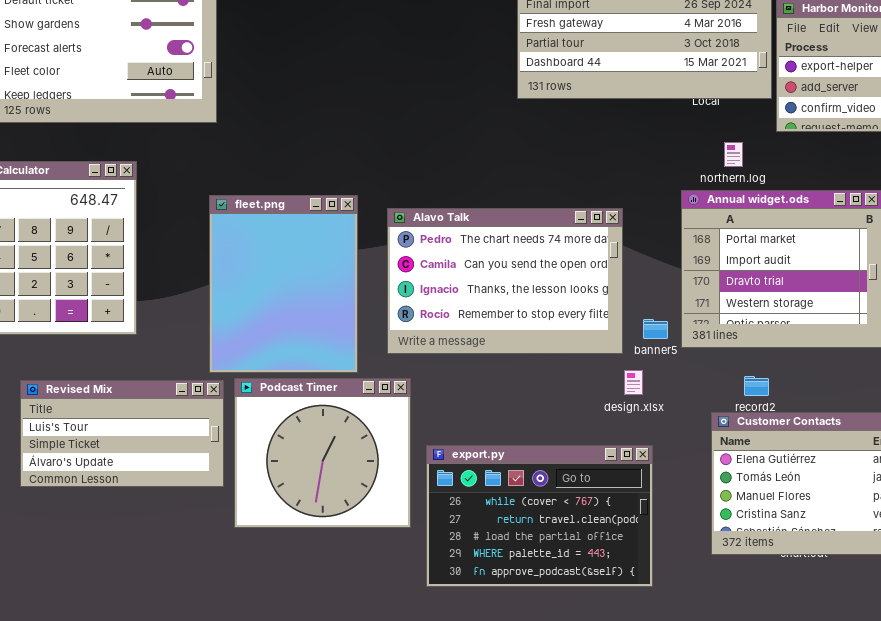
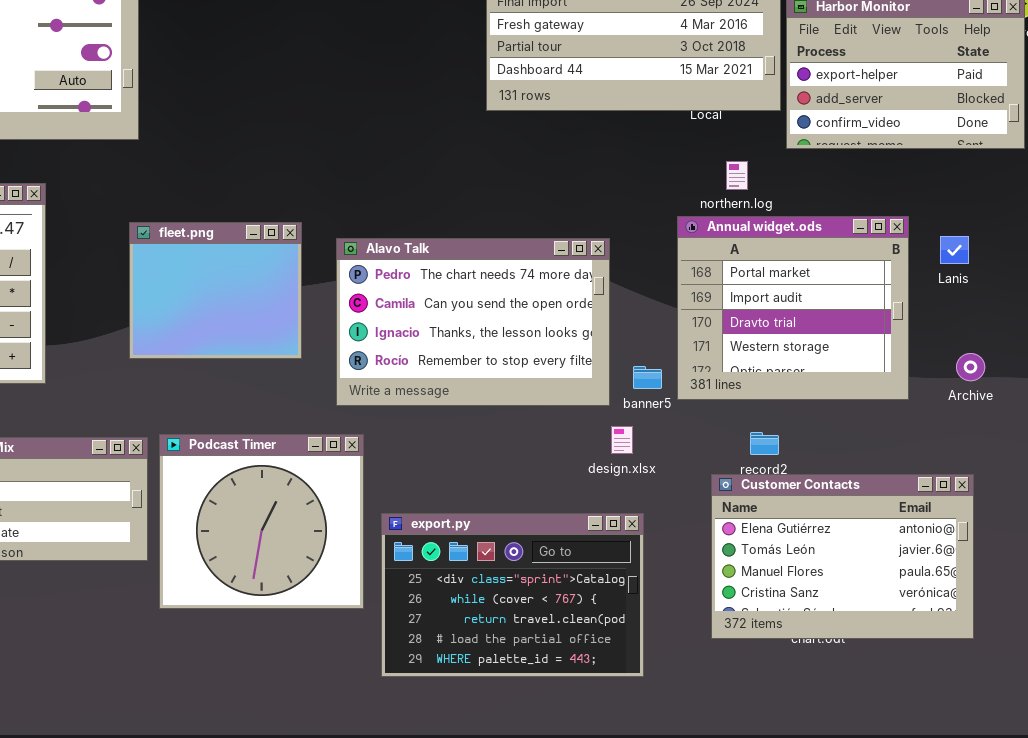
fleet.png: [209,195,358,373] -> [129,222,302,359], resized
export.py: [426,445,653,587] -> [381,513,644,677], scrolled up 1 row

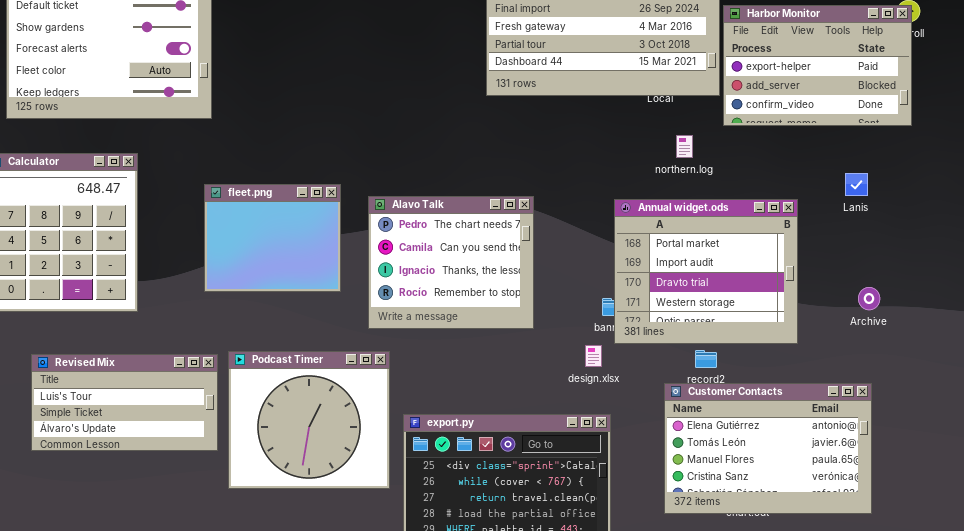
Annual widget.ods: [677,216,909,400] -> [614,199,798,344], moved
Lanis: [940,236,969,264] -> [845,173,868,196], moved
Alavo Talk: [336,238,610,406] -> [368,196,534,329], resized

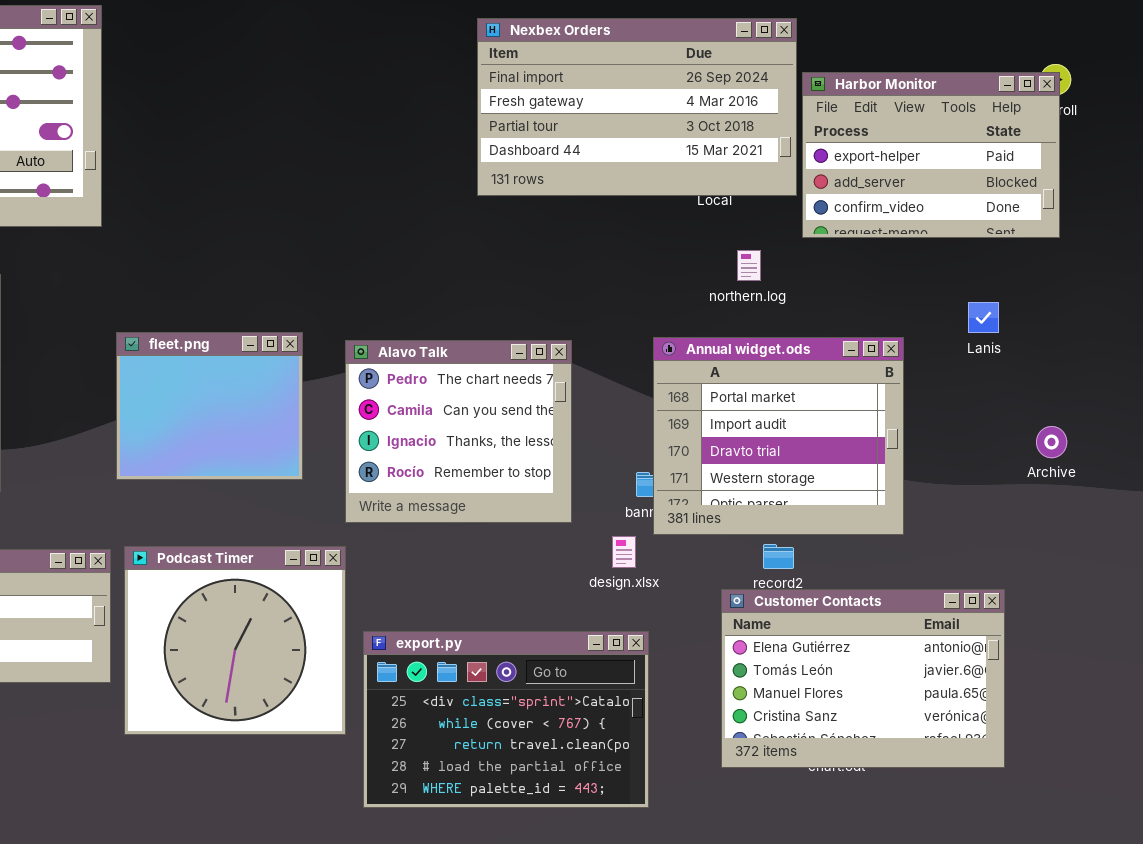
fleet.png: [204,184,341,292] -> [116,332,303,480], moved
Alavo Talk: [368,196,534,329] -> [345,340,572,523], moved
Archive: [858,287,880,310] -> [1036,426,1067,458], moved

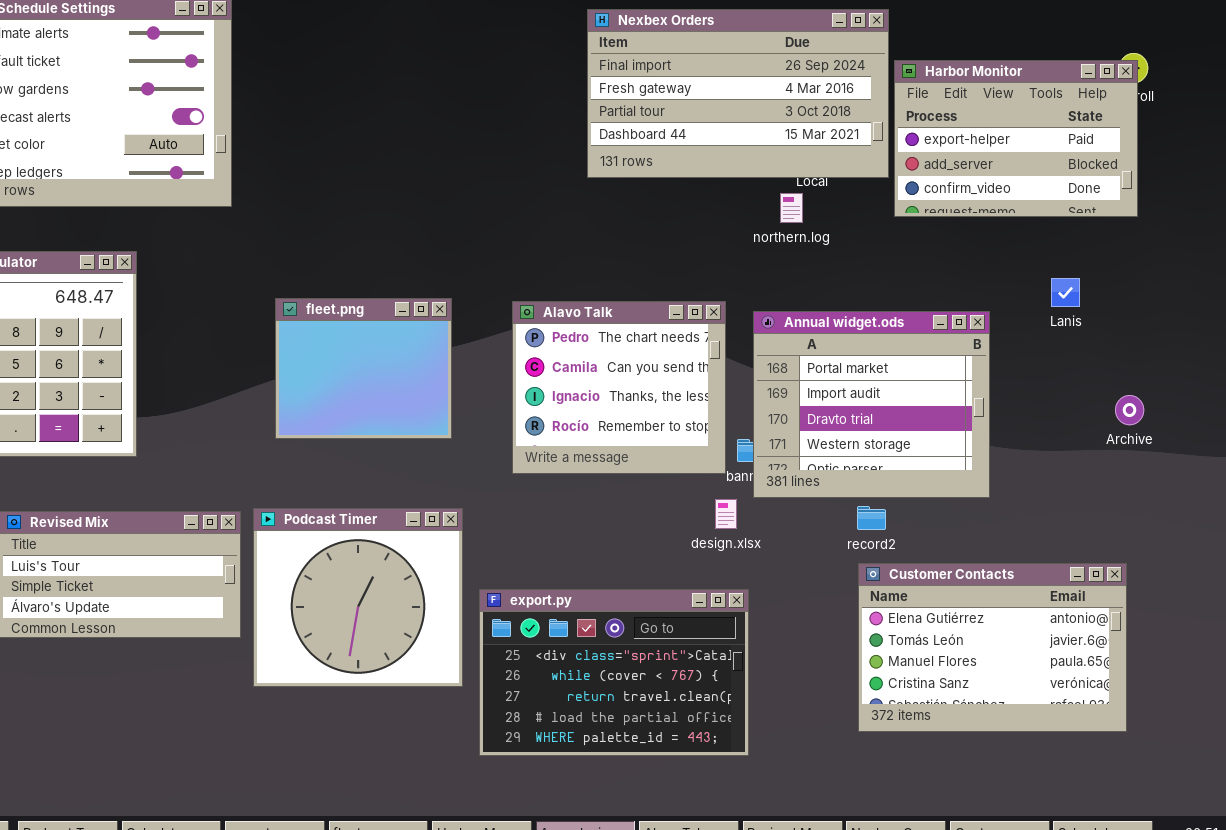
northern.log: [737,250,761,281] -> [780,193,803,223], moved
fleet.png: [116,332,303,480] -> [275,298,452,439], moved
Alavo Talk: [345,340,572,523] -> [512,301,726,474], moved
Customer Contacts: [721,589,1005,768] -> [858,563,1127,732], moved

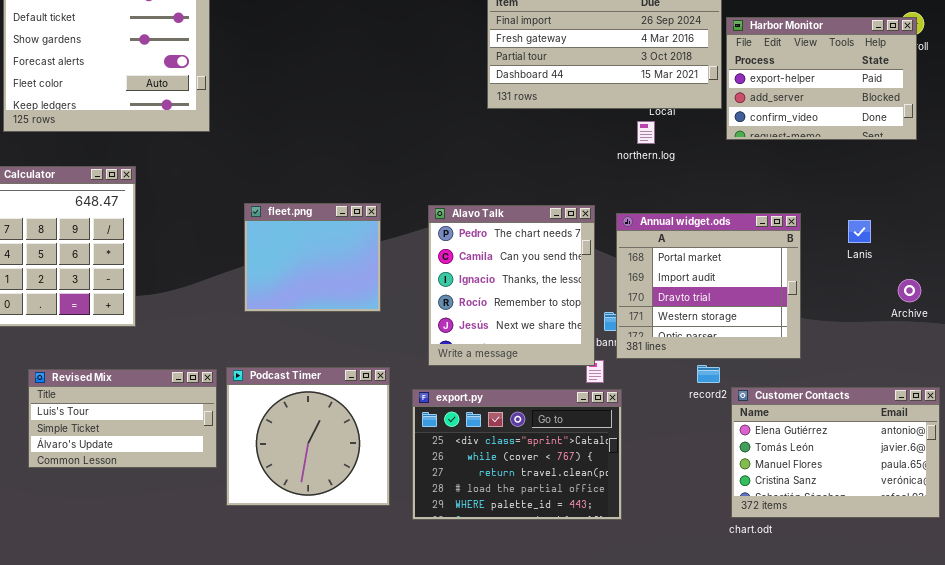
Lanis: [1051,278,1080,307] -> [848,220,871,243], moved
Alavo Talk: [512,301,726,474] -> [428,205,595,366], resized
Customer Contacts: [858,563,1127,732] -> [731,387,940,518], moved
export.py: [479,589,749,756] -> [412,389,622,520], moved

